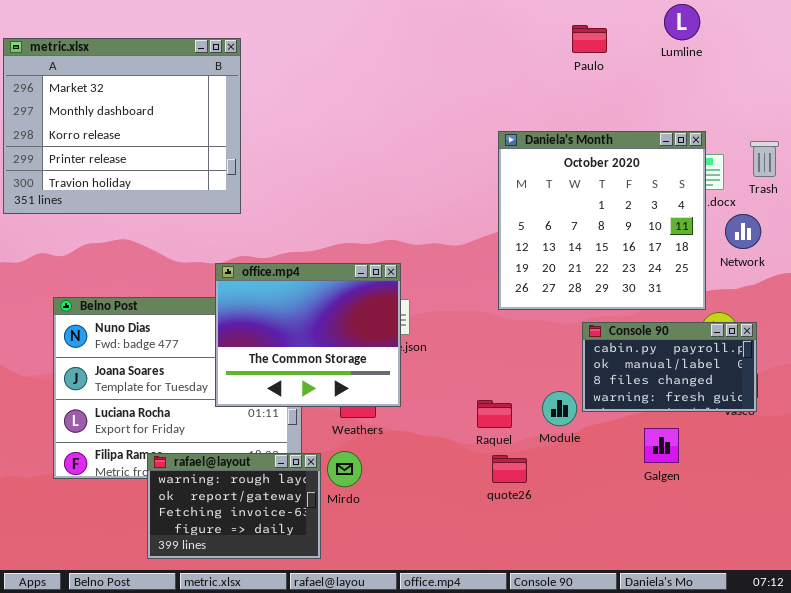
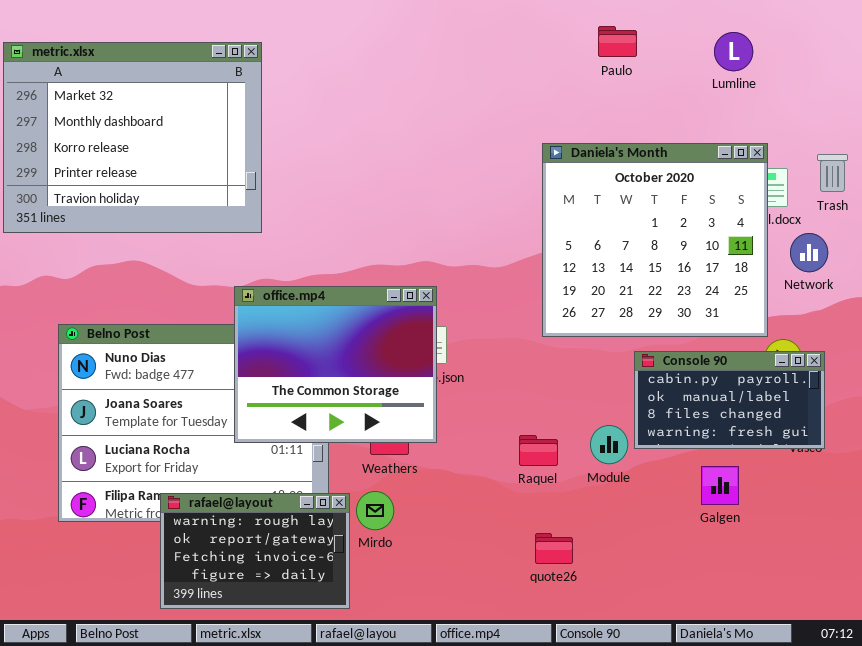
Lumline: [664,4,700,40] -> [714,32,753,71], moved
Paulo: [572,25,607,53] -> [598,26,637,57], moved
quote26: [492,455,527,483] -> [535,533,573,564], moved

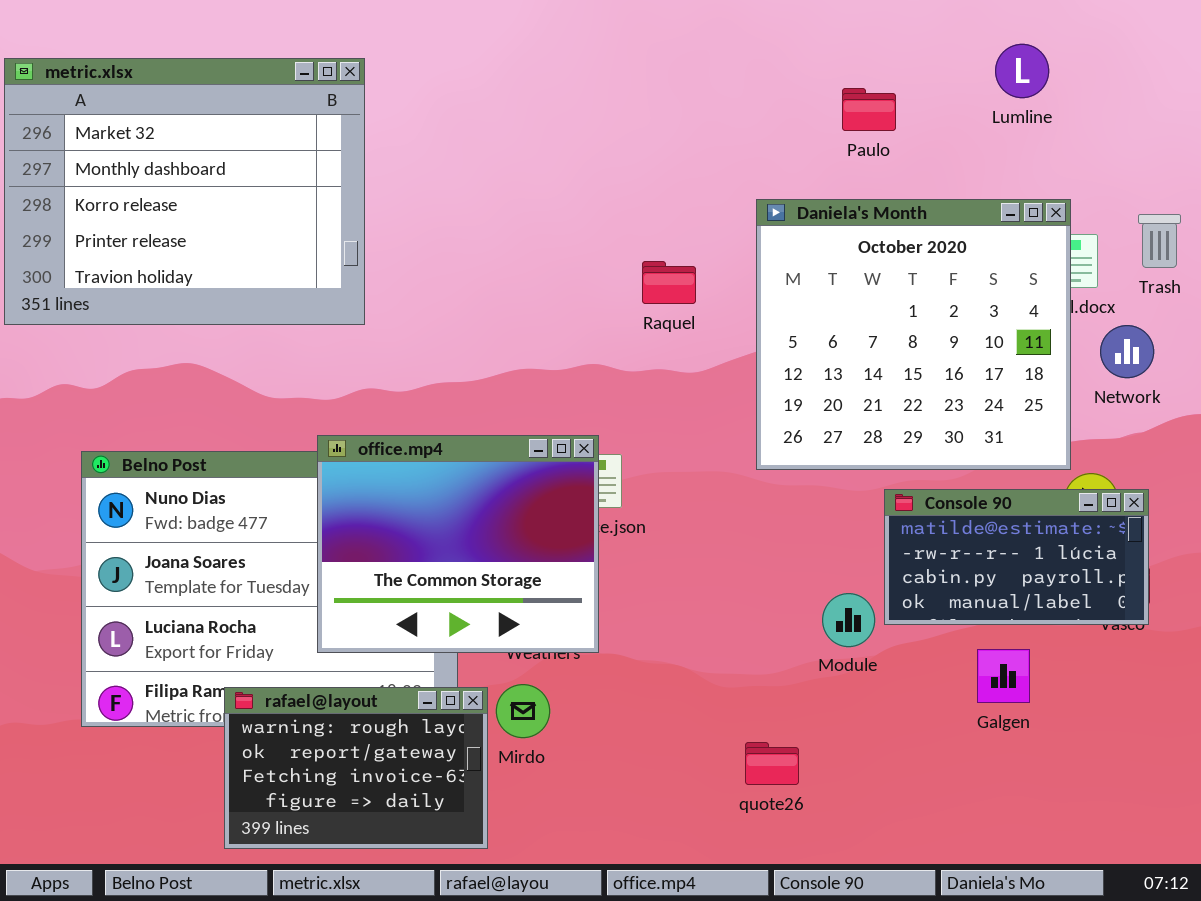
Paulo: [598,26,637,57] -> [842,88,896,131], moved
office.mp4: [234,286,437,443] -> [317,435,599,653], moved
Console 90: [634,351,825,449] -> [884,489,1149,625], scrolled up 2 rows
Raquel: [519,435,558,466] -> [642,261,696,304], moved

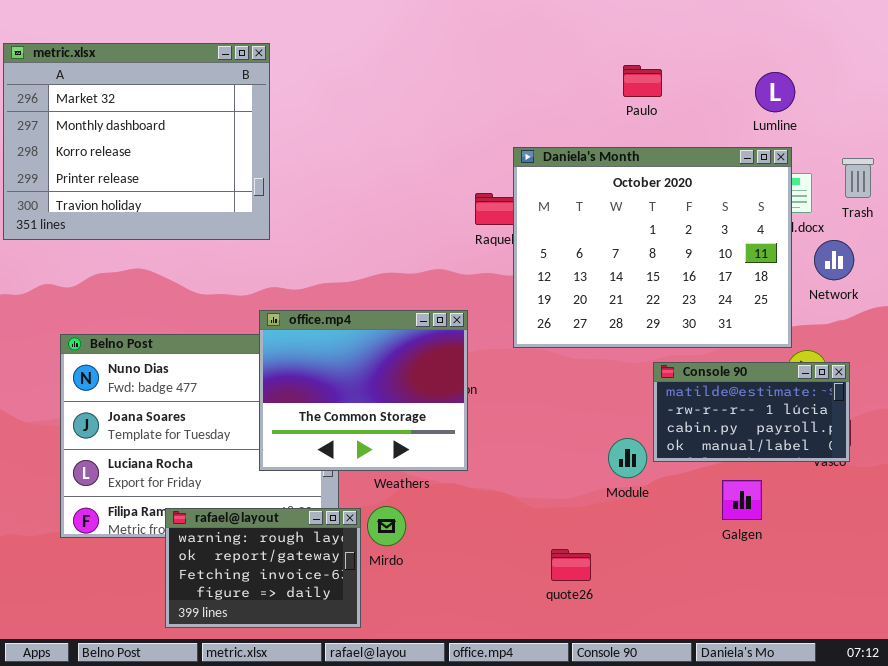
Lumline: [995,44,1049,98] -> [755,72,795,112], moved
Daniela's Month: [756,199,1071,470] -> [513,147,792,348], resized
office.mp4: [317,435,599,653] -> [259,310,468,471], moved

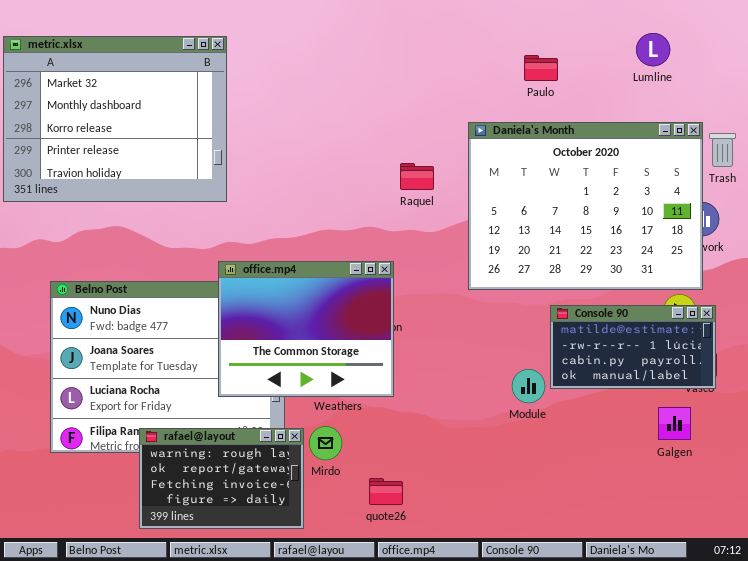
Lumline: [755,72,795,112] -> [636,33,670,66], moved
Daniela's Month: [513,147,792,348] -> [468,122,703,290], moved
Galgen: [722,480,762,520] -> [658,407,691,440], moved
quote26: [551,549,591,581] -> [369,478,403,505], moved

